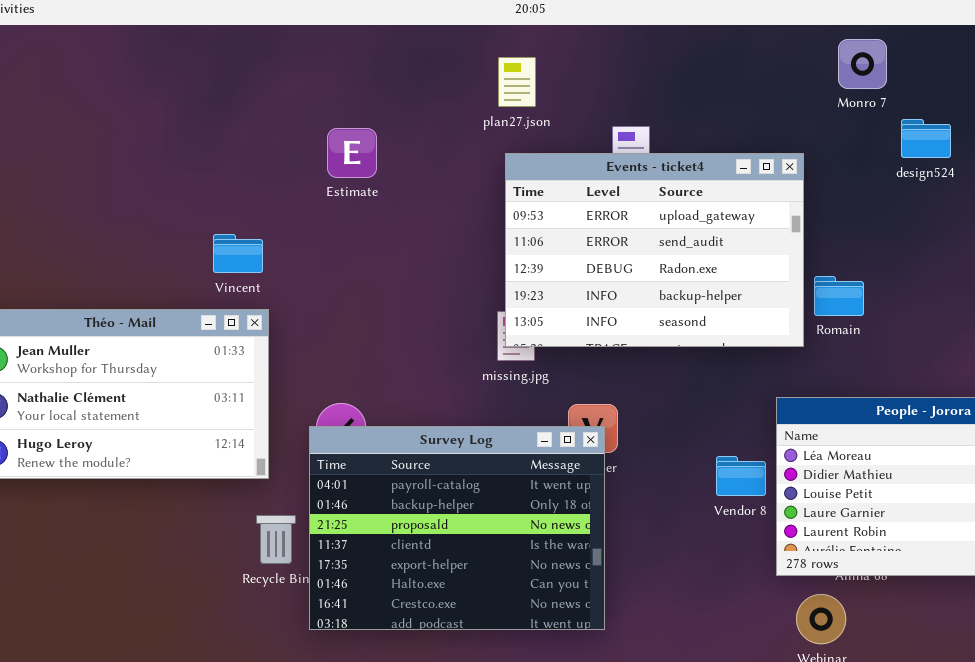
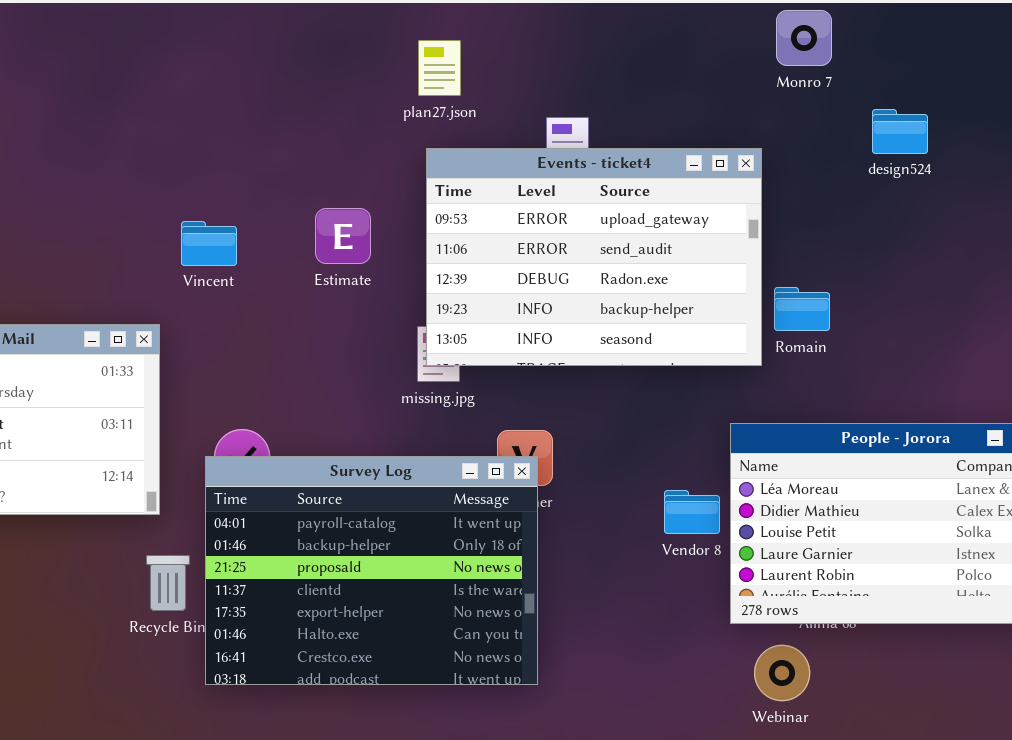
Monro 7: [838,39,887,89] -> [776,10,832,66], moved
Estimate: [327,128,377,178] -> [315,208,371,264], moved
Vincent: [213,234,263,273] -> [181,221,237,266], moved

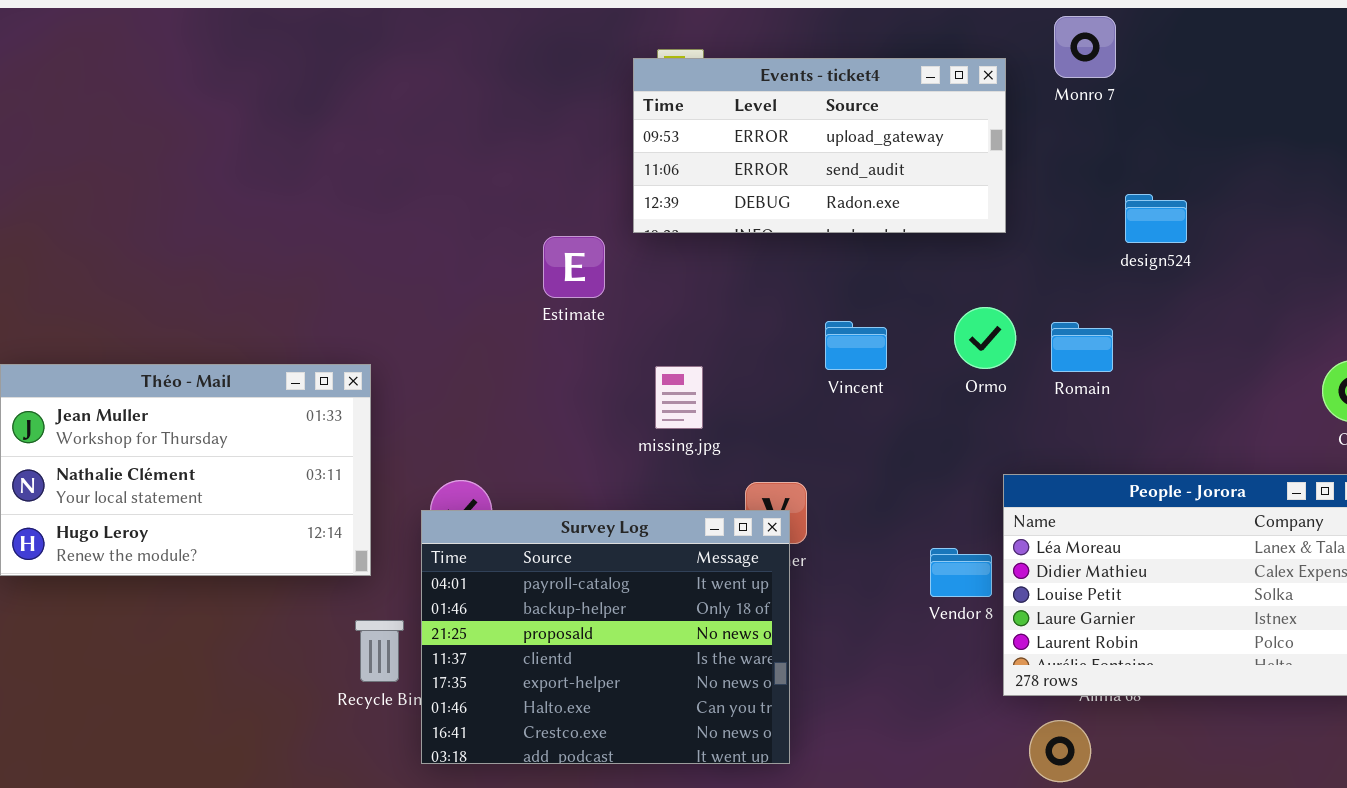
design524: [872,109,928,154] -> [1125,194,1187,243], moved
Events - ticket4: [426,148,762,366] -> [633,58,1006,233], moved, resized
Vincent: [181,221,237,266] -> [825,321,887,370], moved

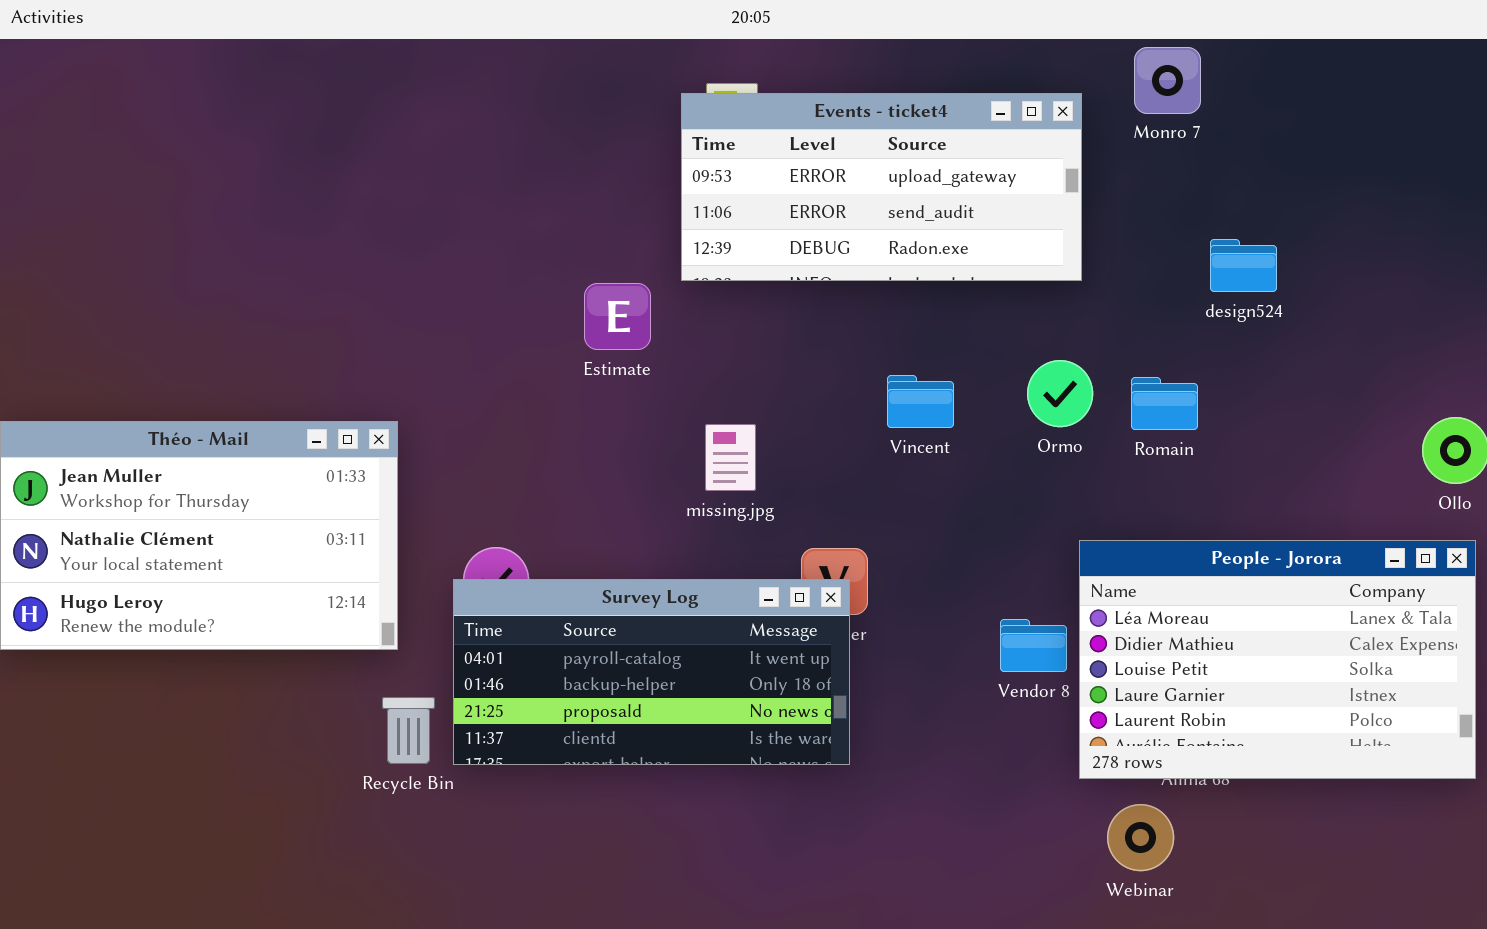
Survey Log: [421,510,790,764] -> [453,579,850,765], resized

